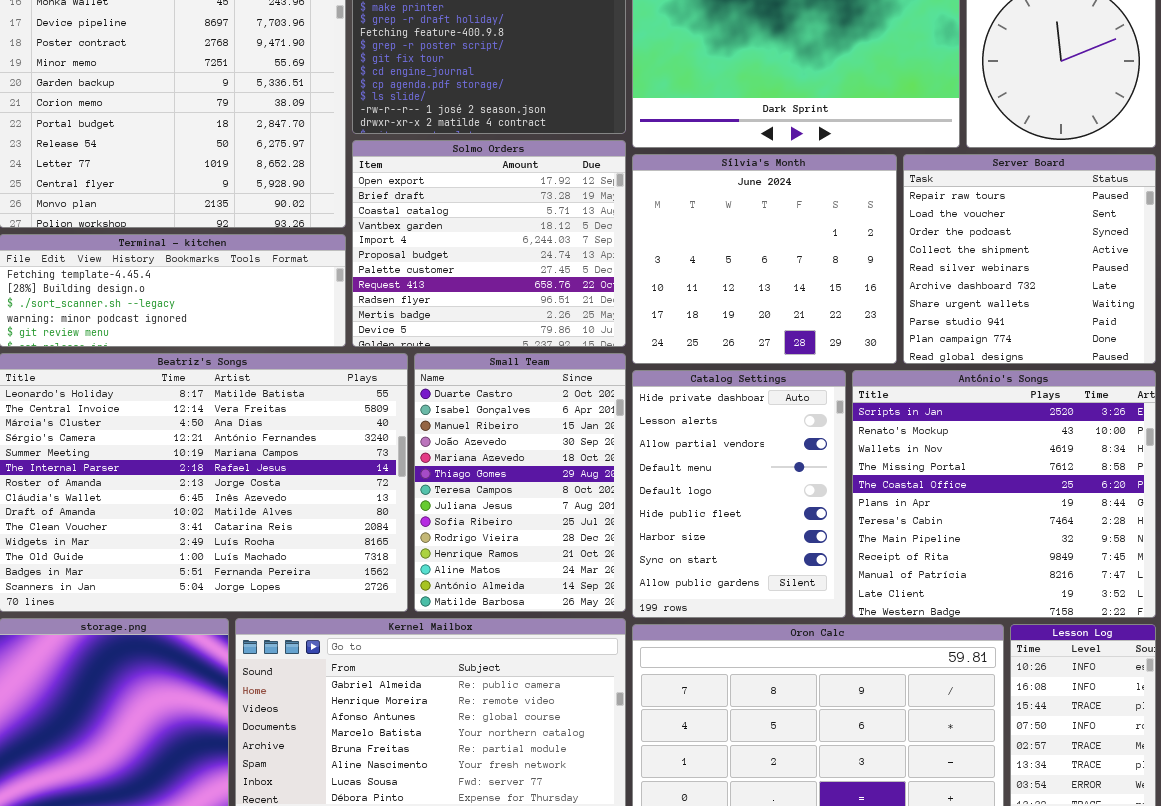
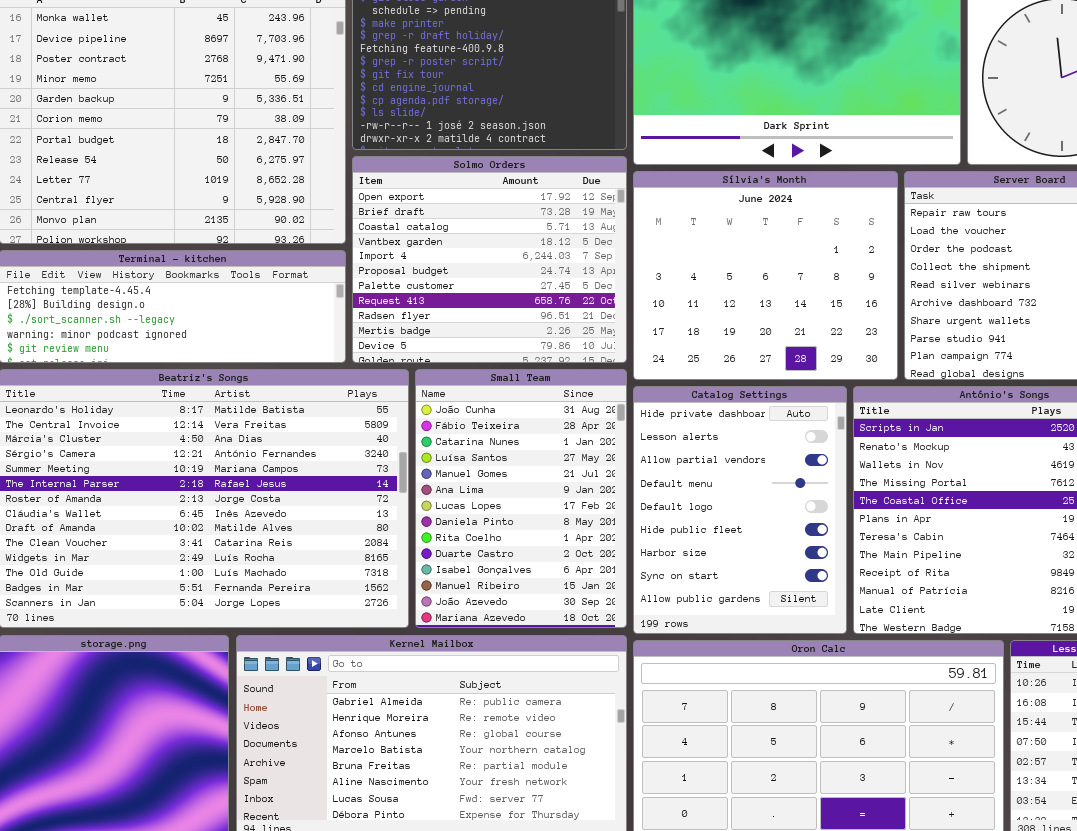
Small Team: [414,353,626,612] -> [415,369,627,628], scrolled up 9 rows

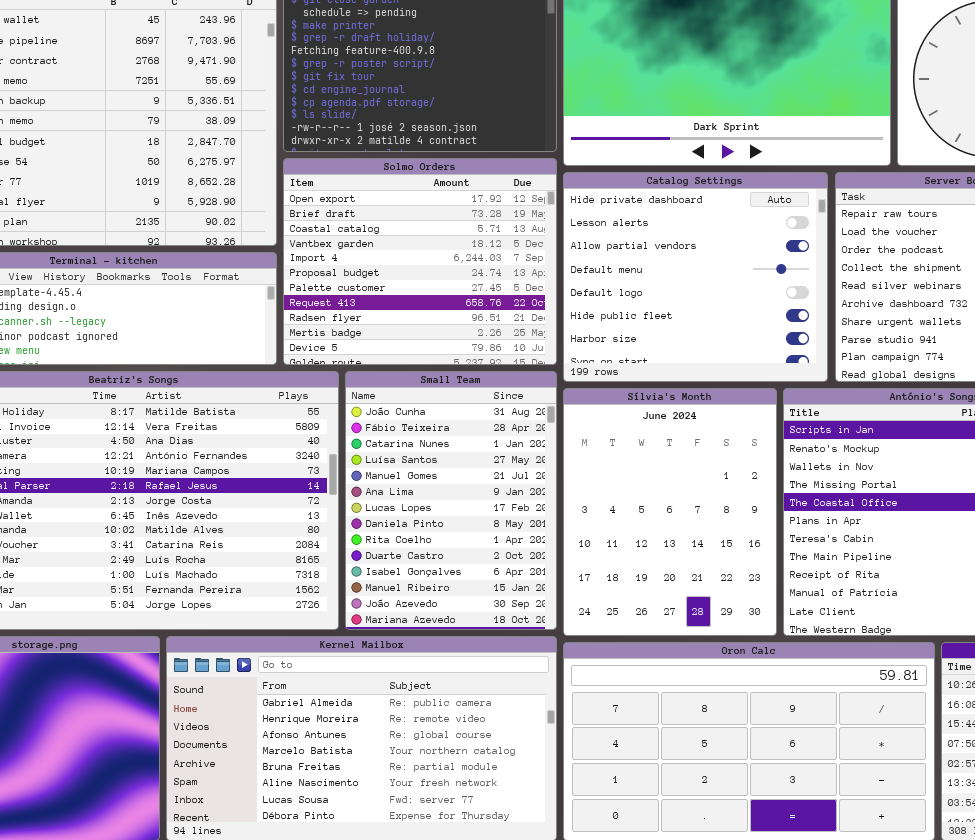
Sílvia's Month: [633,171,898,380] -> [563,388,777,636], moved, resized
Catalog Settings: [633,386,847,634] -> [563,172,828,382], moved, resized

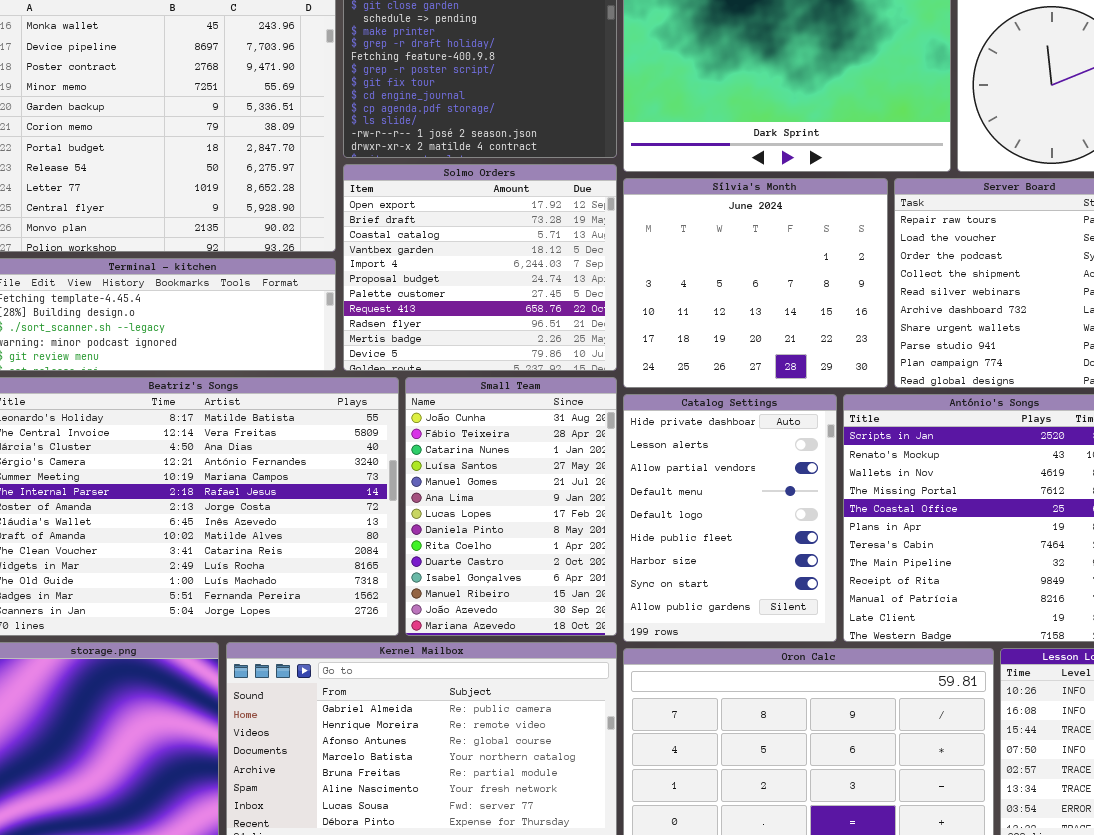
Catalog Settings: [563,172,828,382] -> [623,394,837,642], moved, resized
Sílvia's Month: [563,388,777,636] -> [623,178,888,388], moved, resized

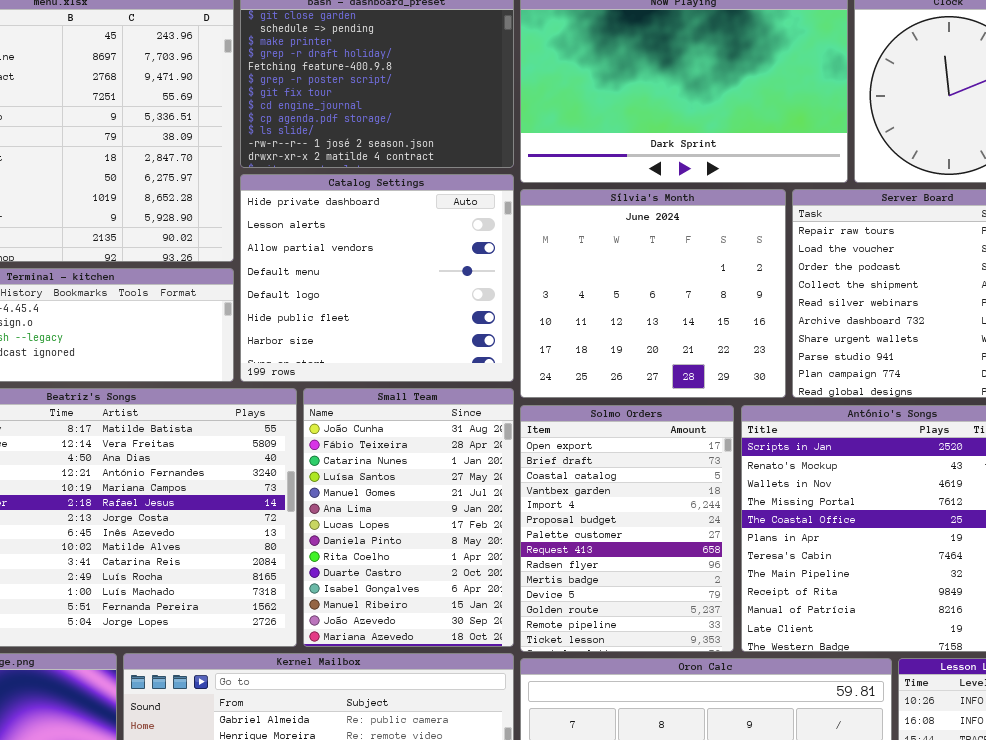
Solmo Orders: [343,164,617,371] -> [520,405,734,652], moved, resized
Catalog Settings: [623,394,837,642] -> [240,174,514,382], moved, resized

